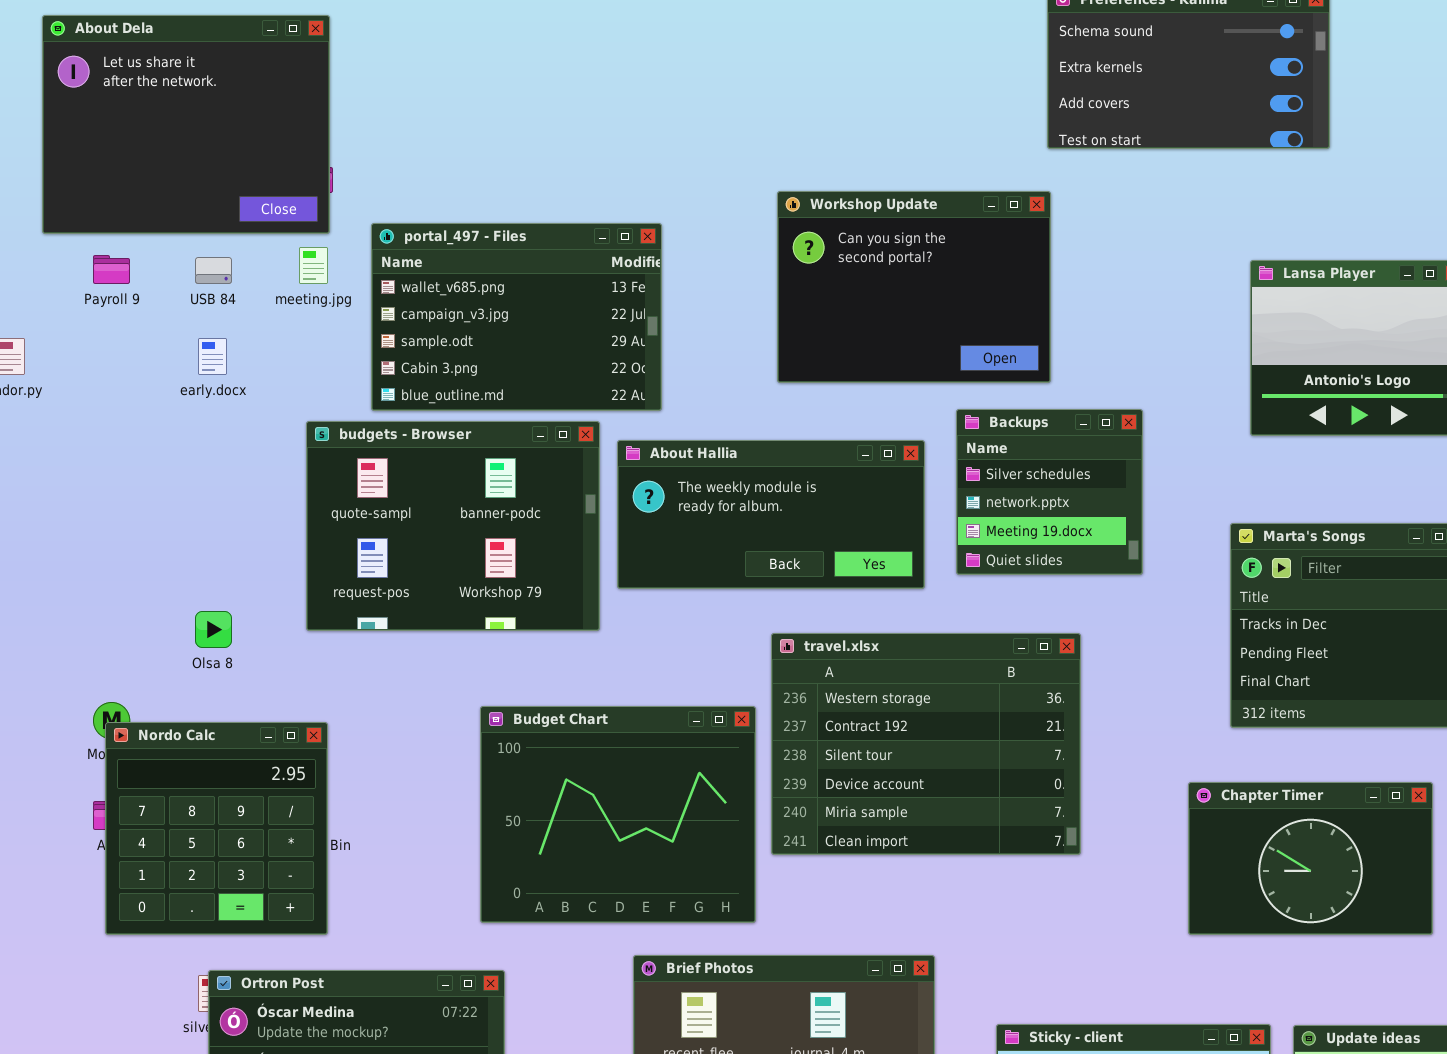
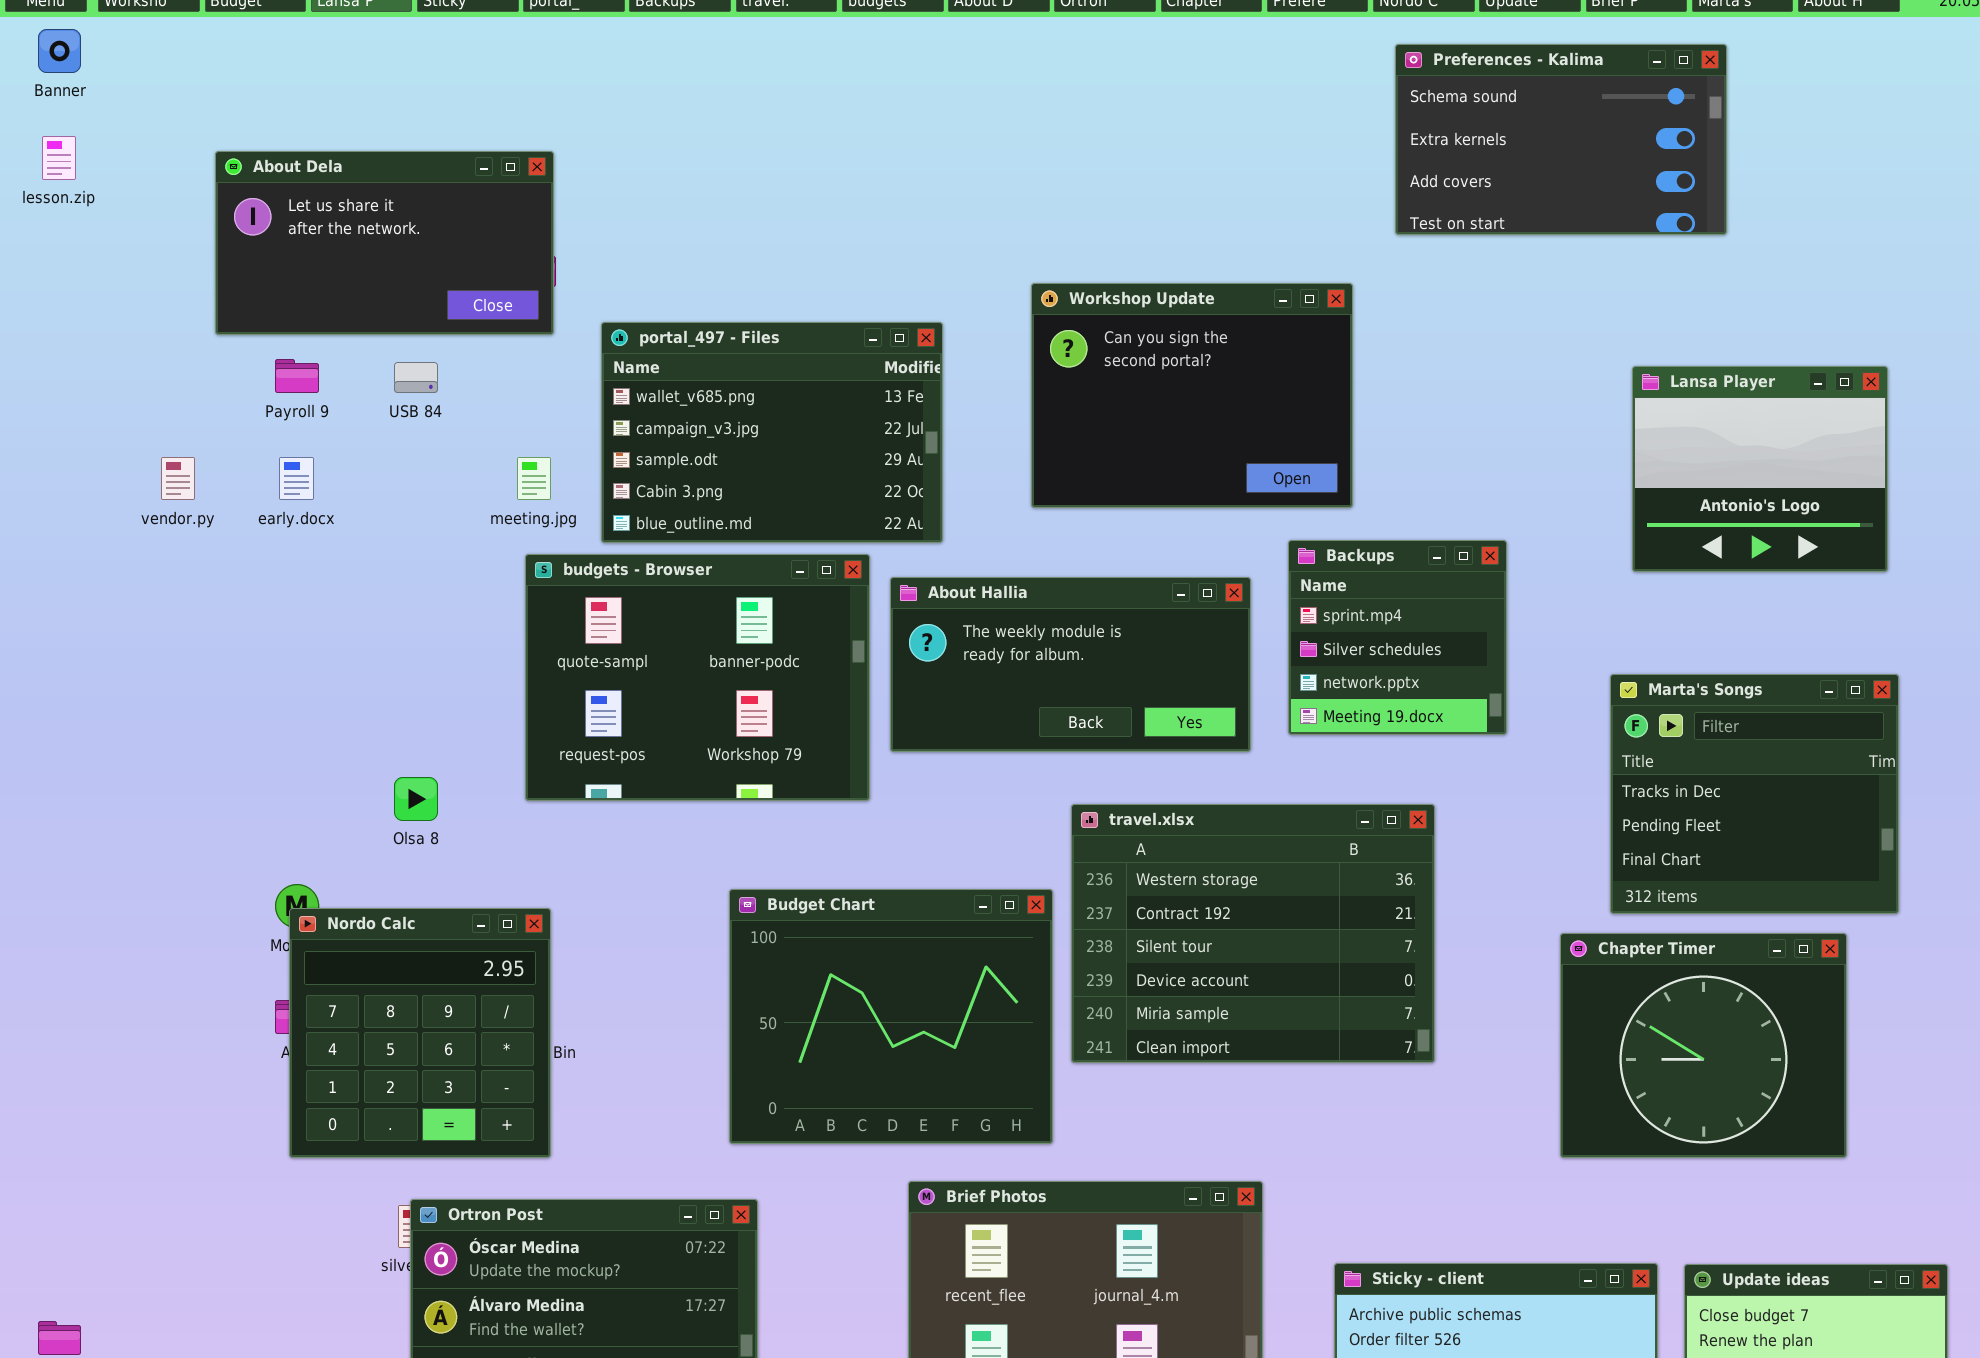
About Dela: [42,15,330,234] -> [215,151,554,335], resized
Workshop Update: [777,191,1051,383] -> [1031,283,1353,508], moved
meeting.jpg: [299,247,328,284] -> [517,457,551,500], moved
early.docx: [198,338,227,375] -> [279,457,314,500], moved
Backups: [956,409,1143,575] -> [1288,540,1507,735], scrolled up 1 row
Chapter Timer: [1188,782,1433,935] -> [1560,933,1847,1158], resized

